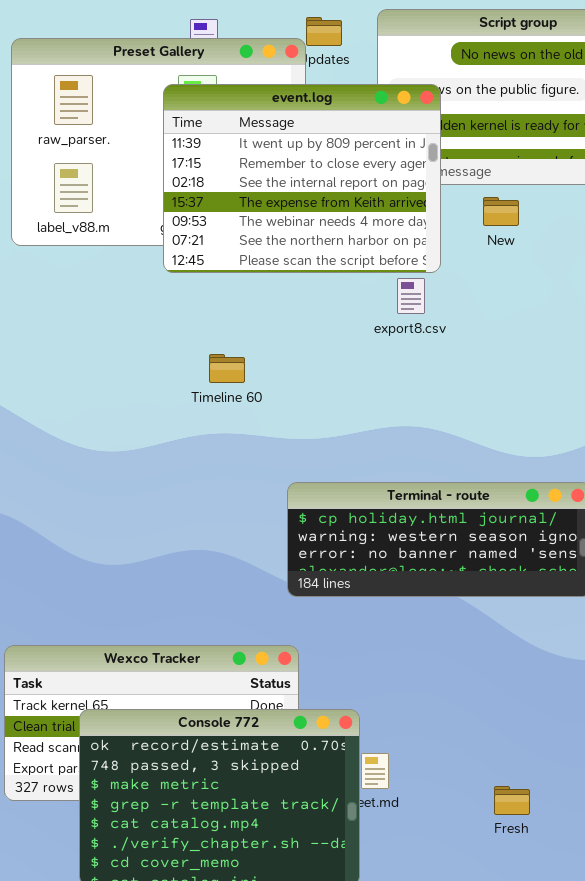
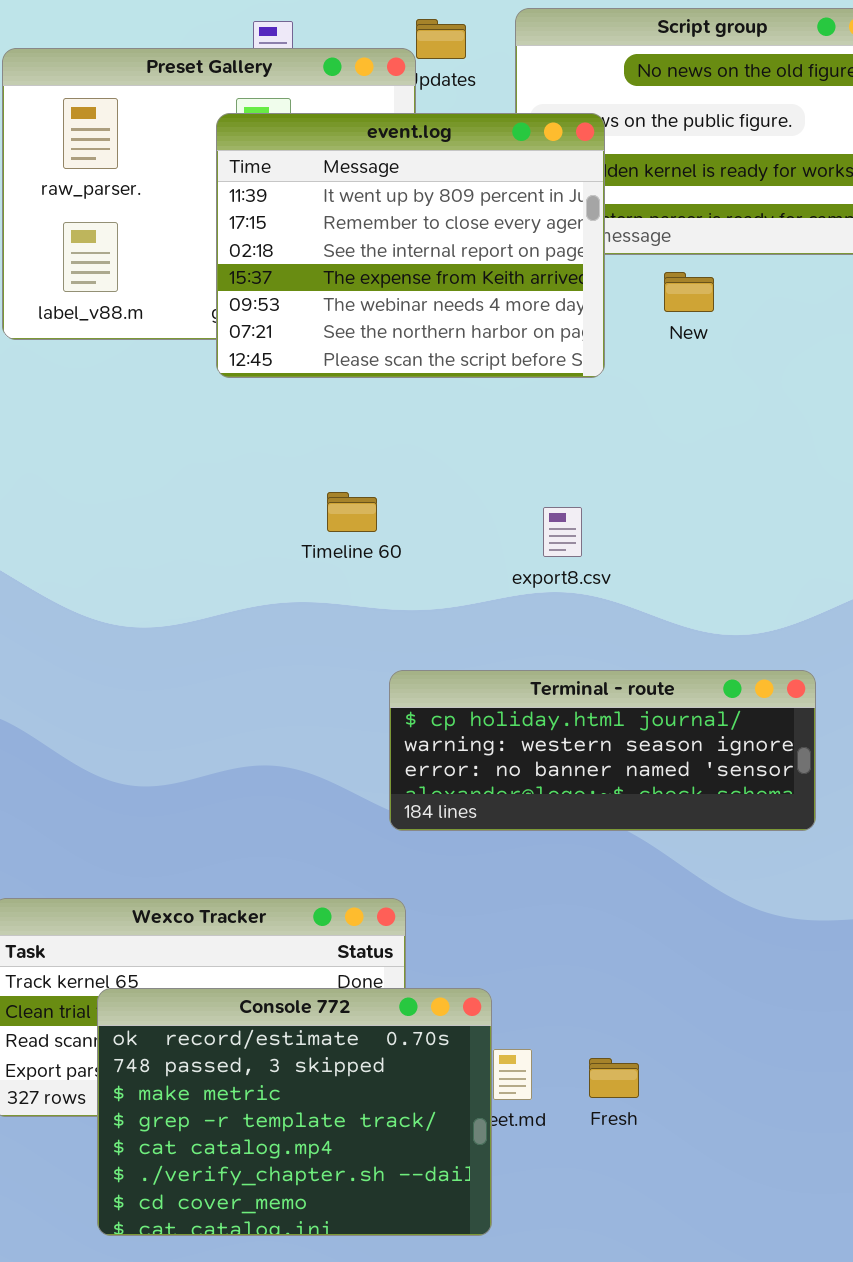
export8.csv: [397,278,425,314] -> [543,507,582,557], moved
Timeline 60: [209,354,245,383] -> [327,492,377,532], moved
Fresh: [494,786,530,815] -> [589,1058,639,1098], moved

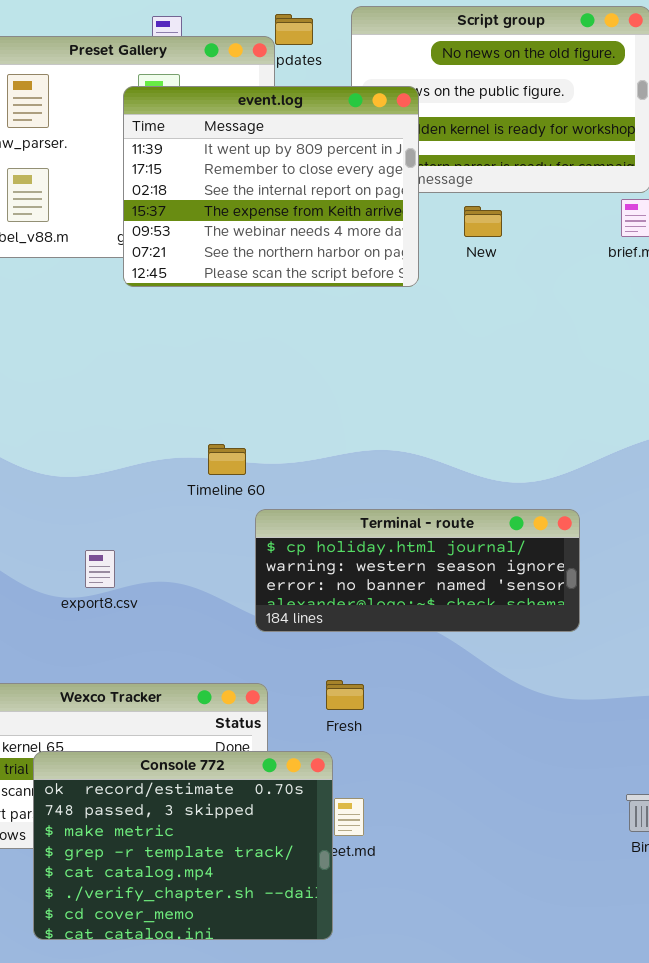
Timeline 60: [327,492,377,532] -> [208,444,246,475], moved
export8.csv: [543,507,582,557] -> [85,550,115,588], moved
Fresh: [589,1058,639,1098] -> [326,680,364,710], moved

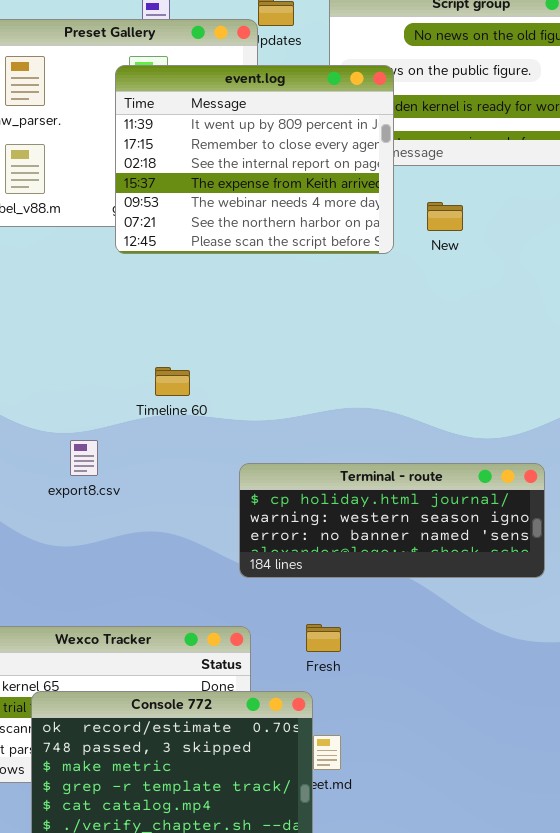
New: [464,206,502,237] -> [427,202,463,231], moved
Timeline 60: [208,444,246,475] -> [155,367,190,396], moved
export8.csv: [85,550,115,588] -> [70,440,98,476], moved

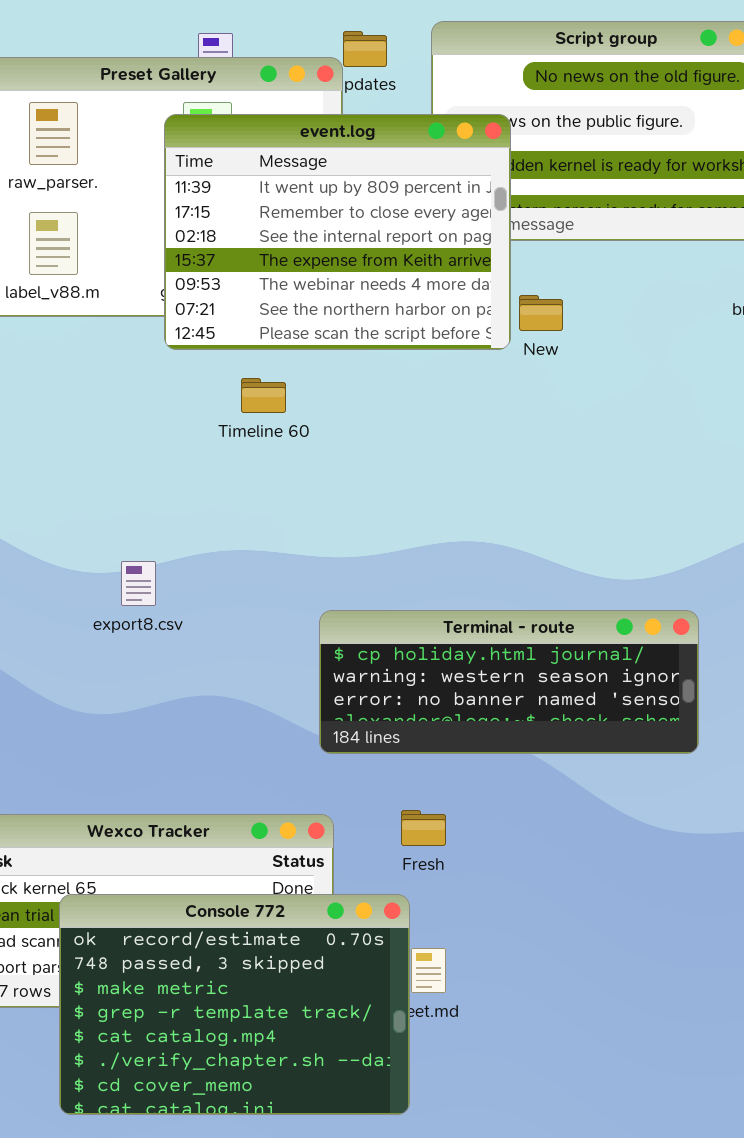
New: [427,202,463,231] -> [519,295,563,331], moved
Timeline 60: [155,367,190,396] -> [241,378,286,413], moved
export8.csv: [70,440,98,476] -> [121,561,156,606], moved

